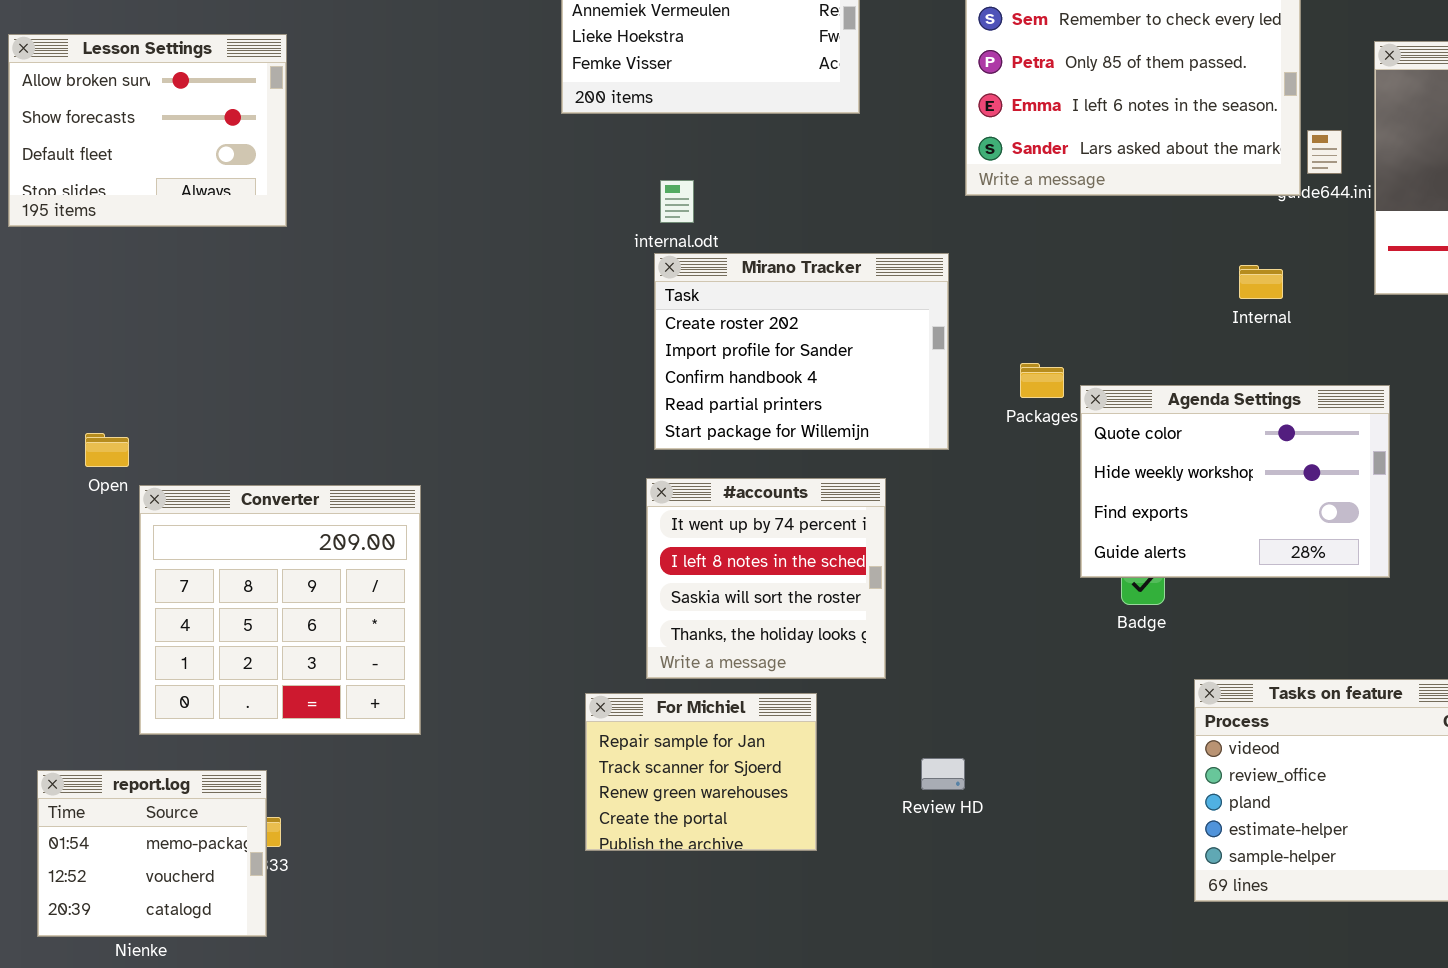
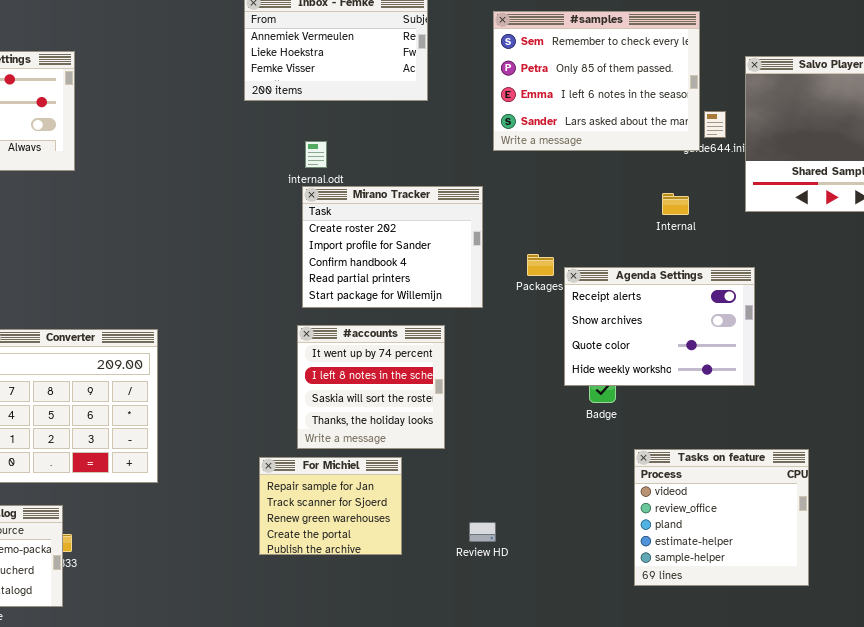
Agenda Settings: [1080,385,1390,578] -> [564,267,755,386], scrolled up 2 rows
Review HD: [921,758,965,790] -> [469,522,496,542], moved

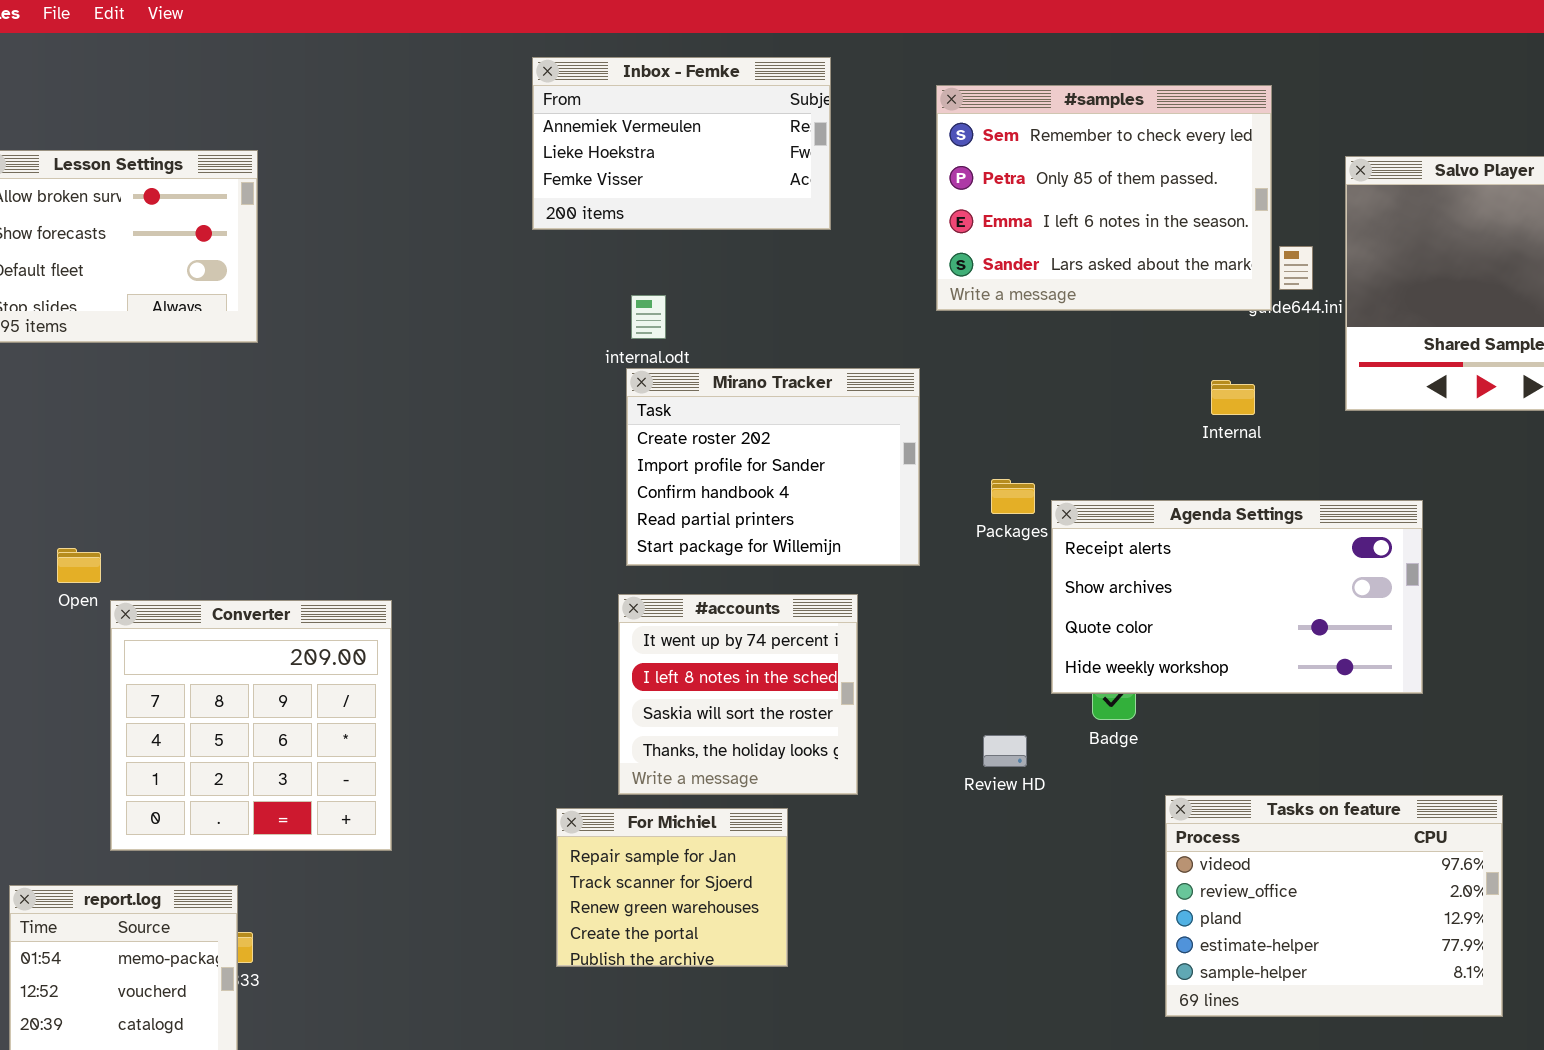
Agenda Settings: [564,267,755,386] -> [1051,500,1423,694], resized
Tasks on feature: [634,449,809,586] -> [1165,795,1503,1017], resized
Review HD: [469,522,496,542] -> [983,735,1027,767], moved

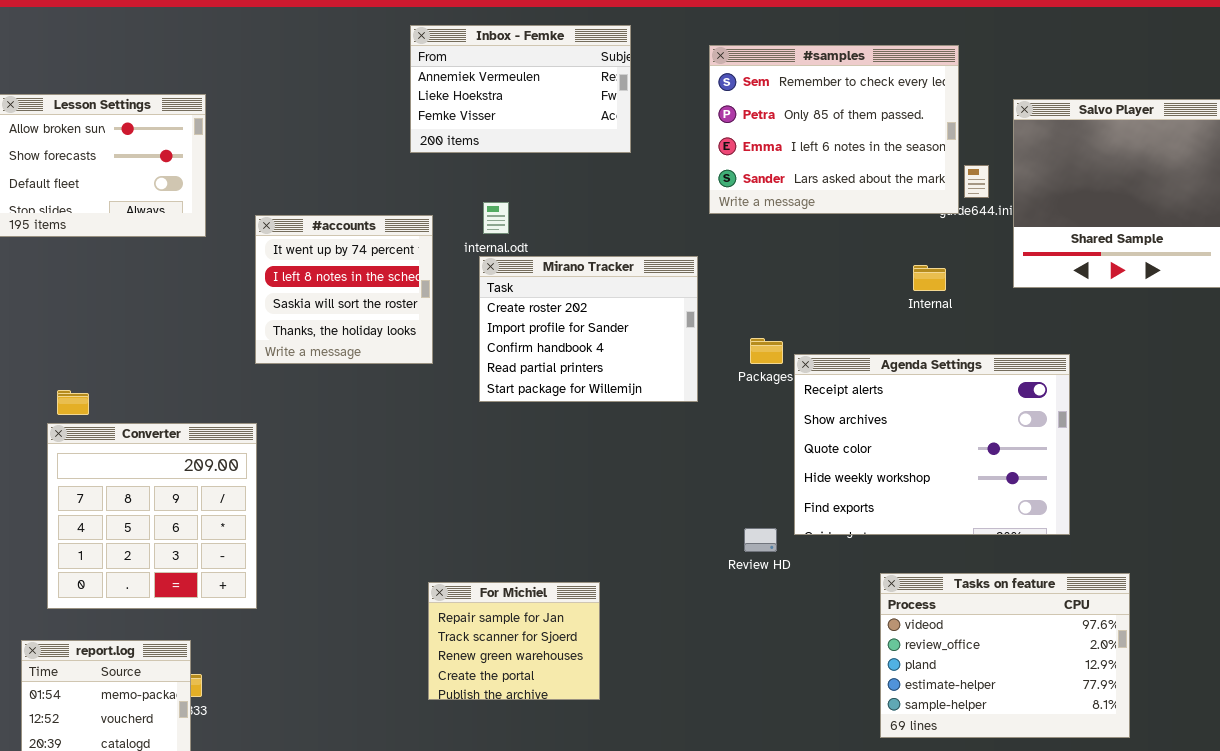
Agenda Settings: [1051,500,1423,694] -> [794,354,1070,535], resized
#accounts: [618,594,858,795] -> [255,215,433,364], moved
Converter: [110,600,392,851] -> [47,423,257,609], moved

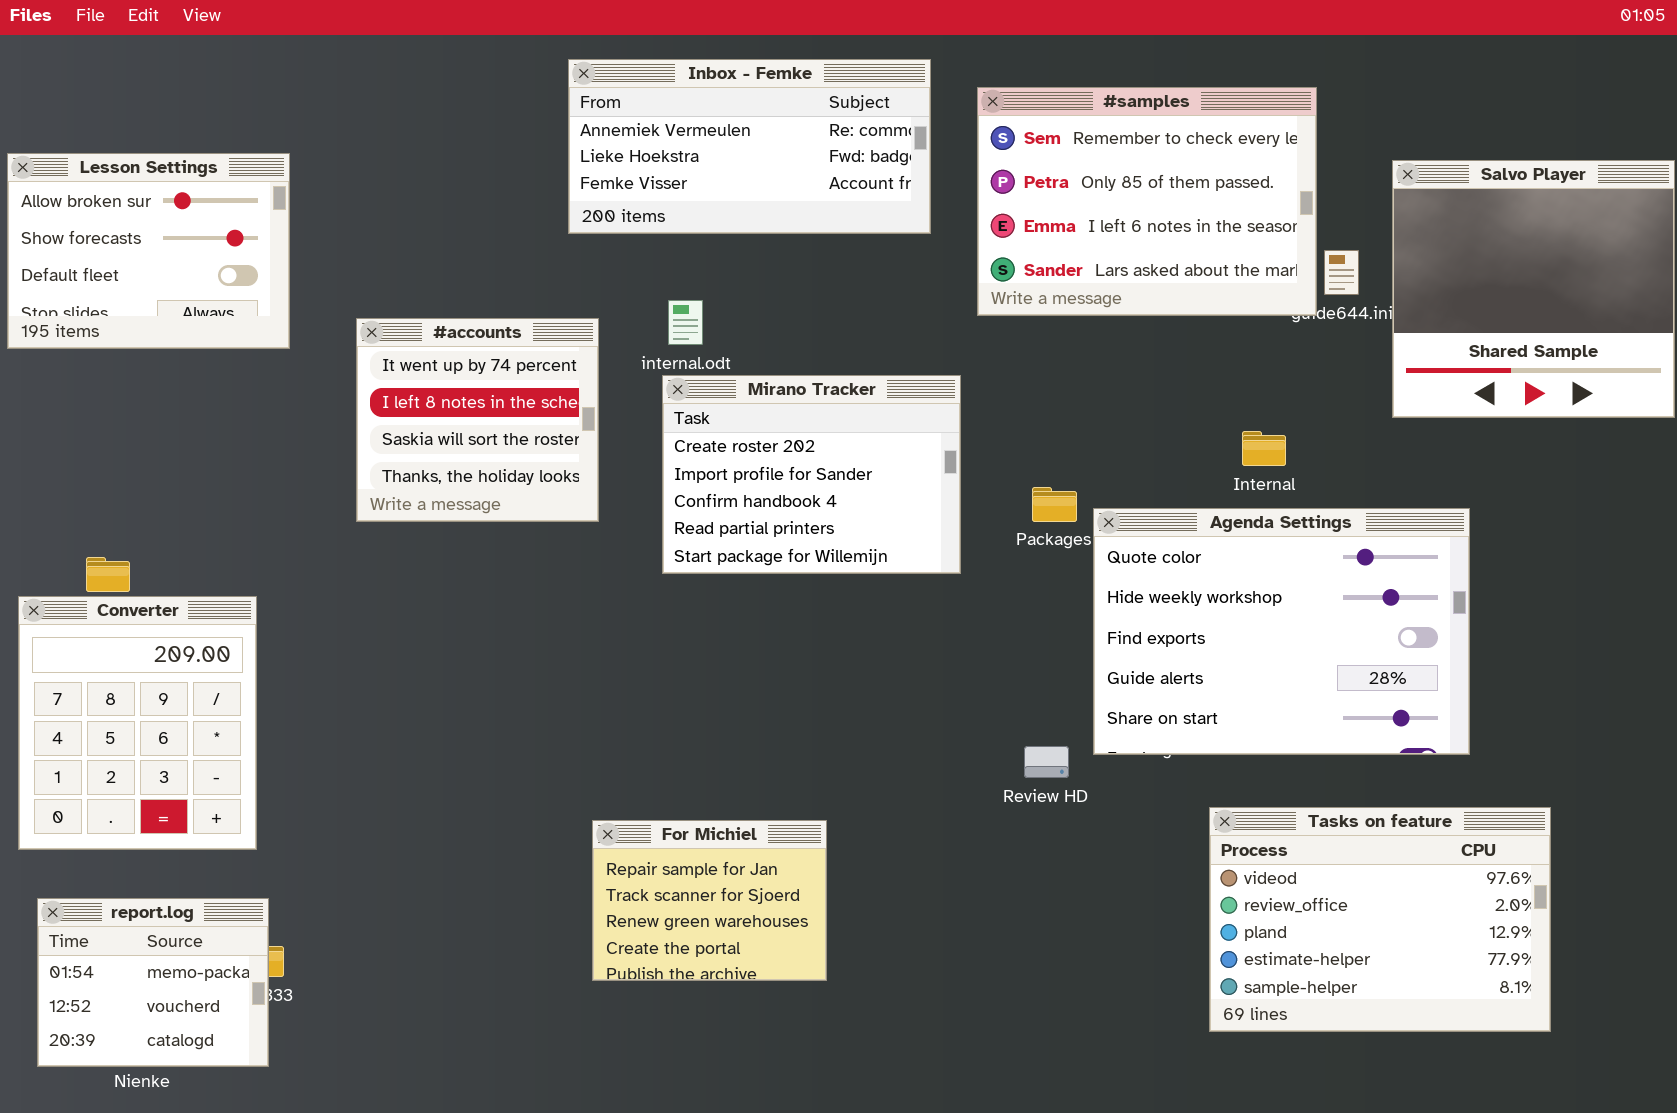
Inbox - Femke: [410,25,631,153] -> [568,59,931,234], resized
Internal: [913,265,946,291] -> [1242,431,1286,466], moved
Agenda Settings: [794,354,1070,535] -> [1093,508,1470,755], scrolled down 2 rows
Converter: [47,423,257,609] -> [18,596,257,850], moved, resized

